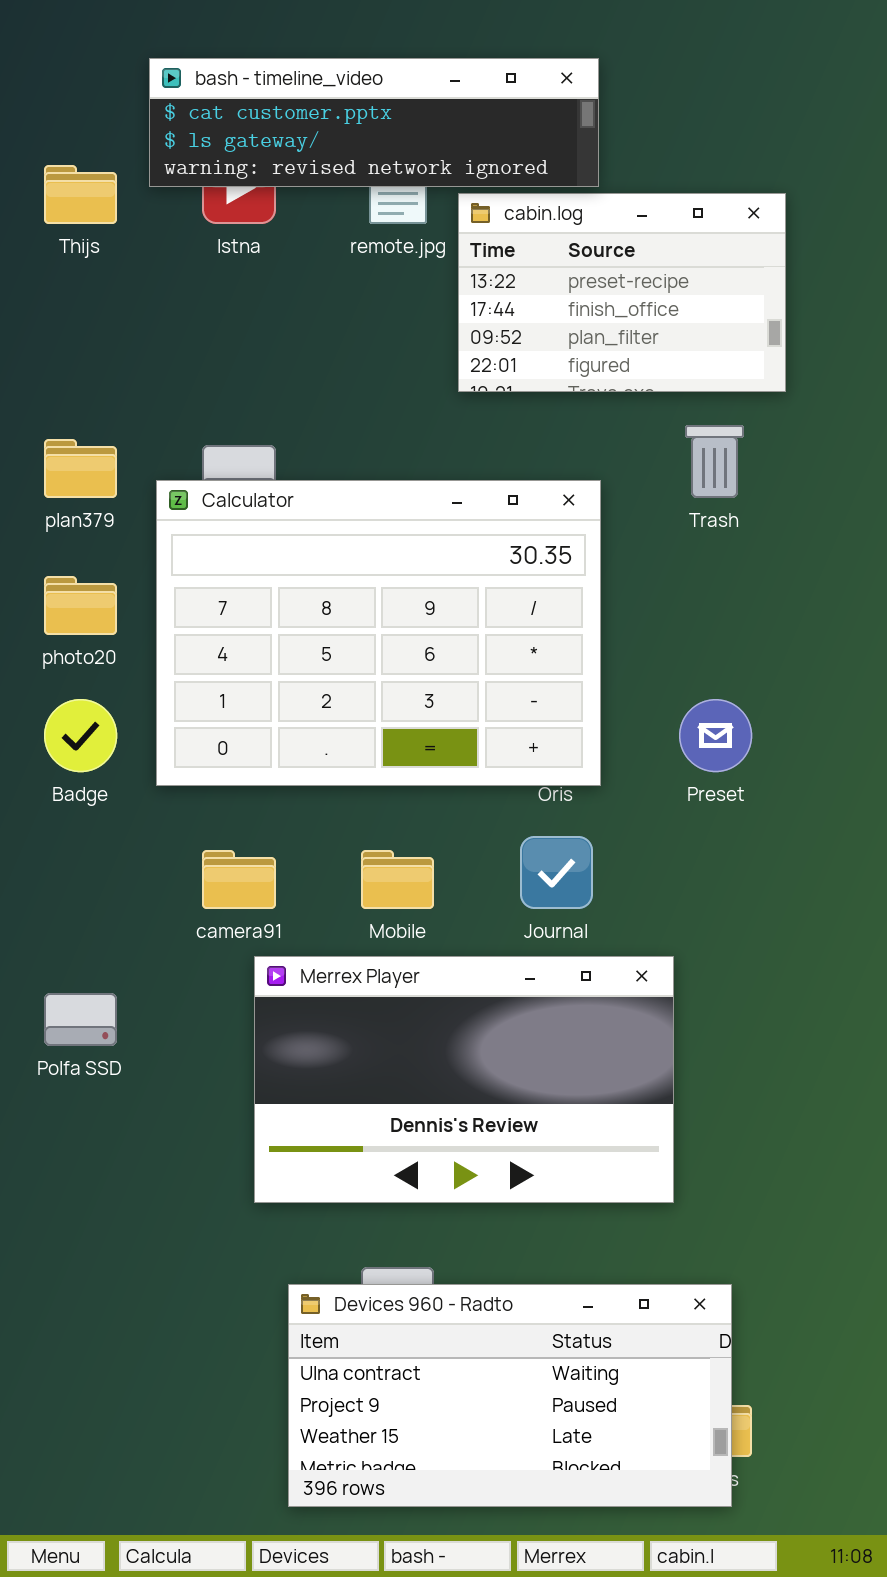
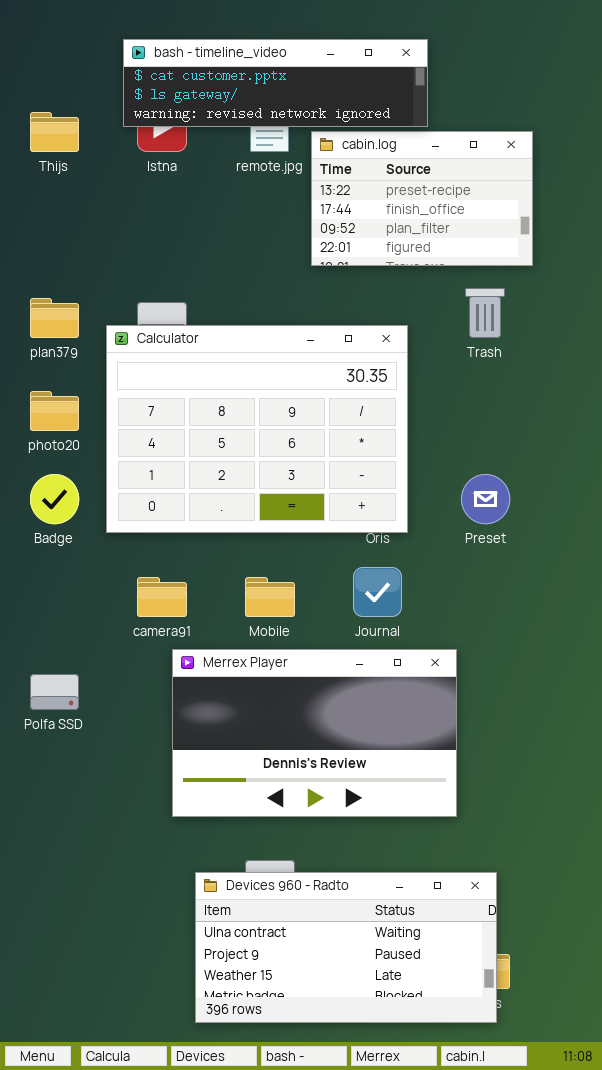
bash - timeline_video: [149,58,599,187] -> [123,39,428,127], moved

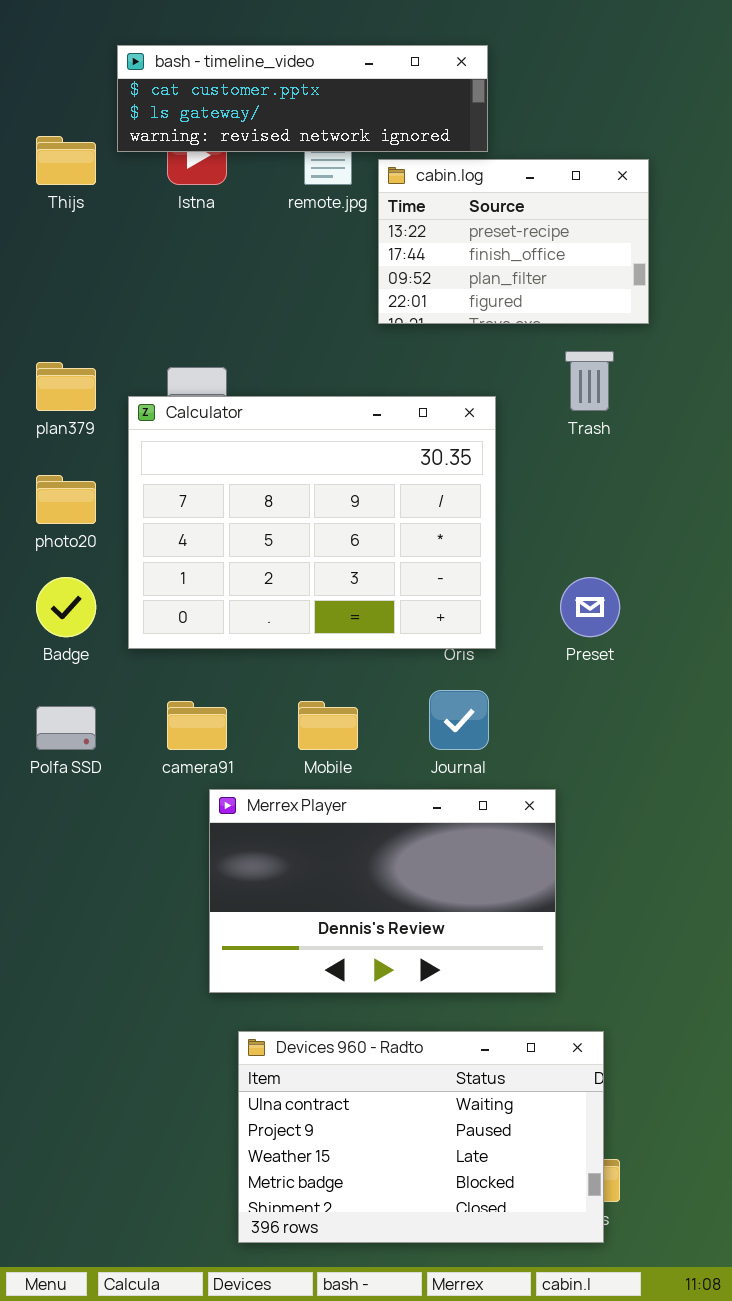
bash - timeline_video: [123,39,428,127] -> [117,45,488,152], moved
Polfa SSD: [30,674,79,710] -> [36,706,96,750], moved
Devices 960 - Radto: [195,872,497,1023] -> [238,1031,604,1243], resized

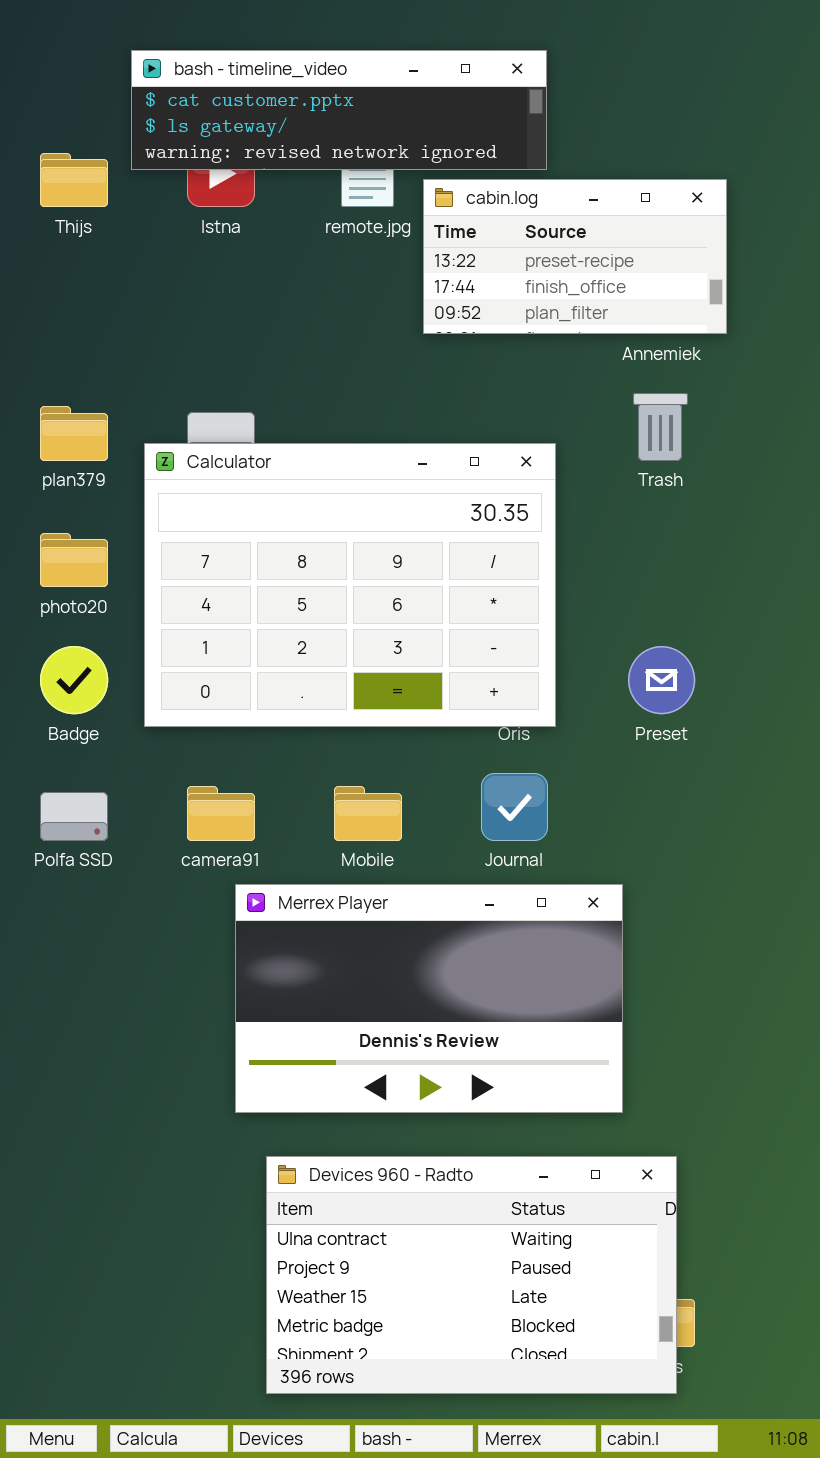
cabin.log: [378,159,649,324] -> [423,179,727,334], resized

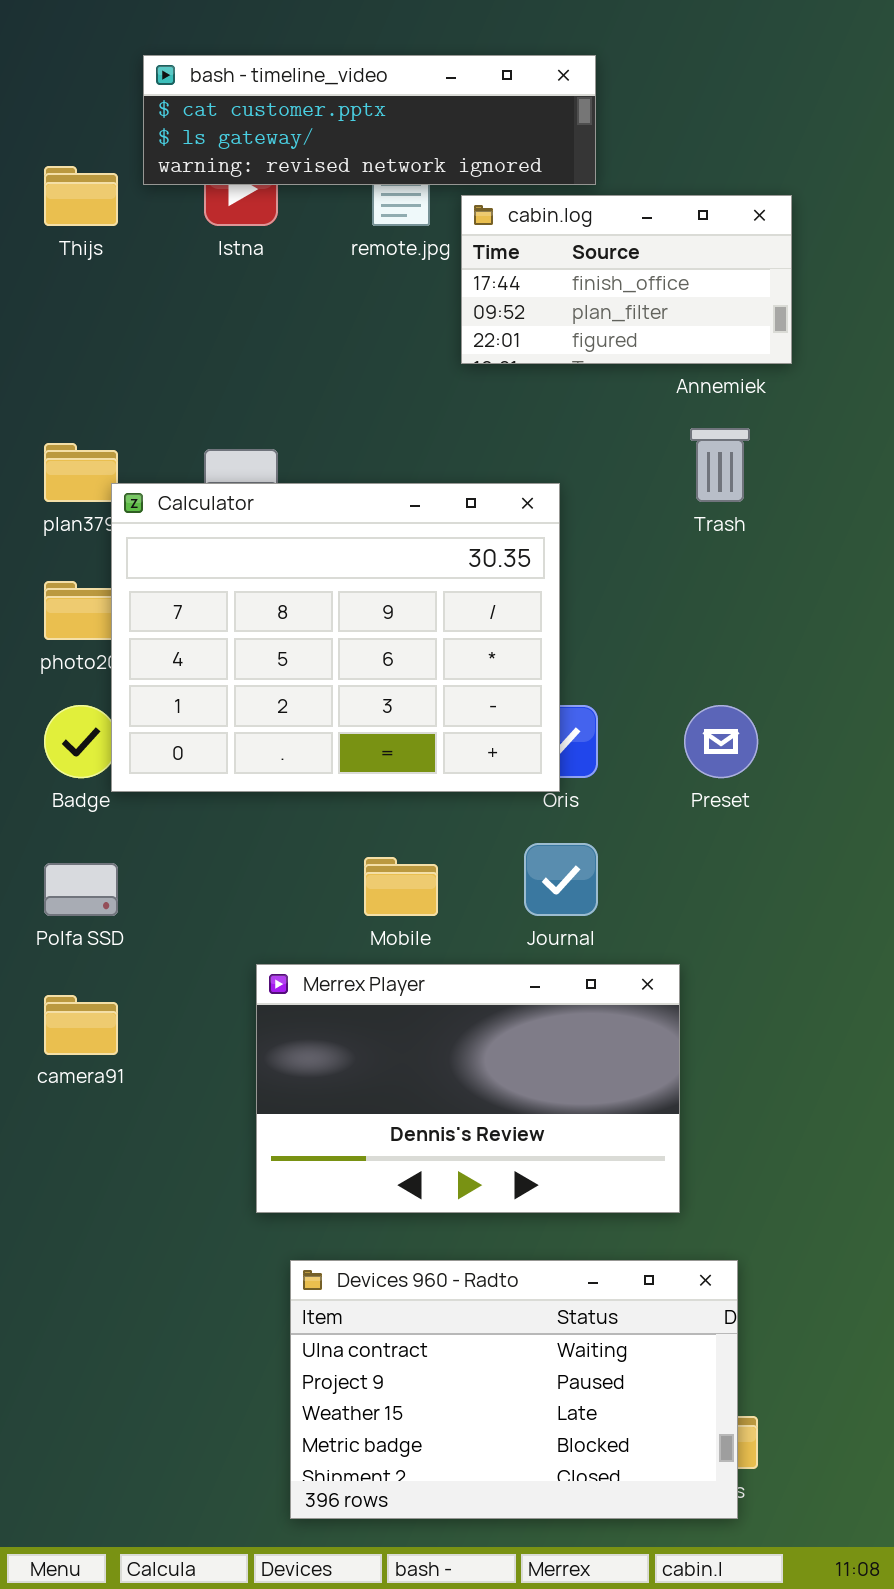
cabin.log: [423,179,727,334] -> [461,195,792,364], scrolled down 1 row
Calculator: [144,443,556,727] -> [111,483,560,792], moved
camera91: [187,786,255,841] -> [44,995,118,1055], moved

